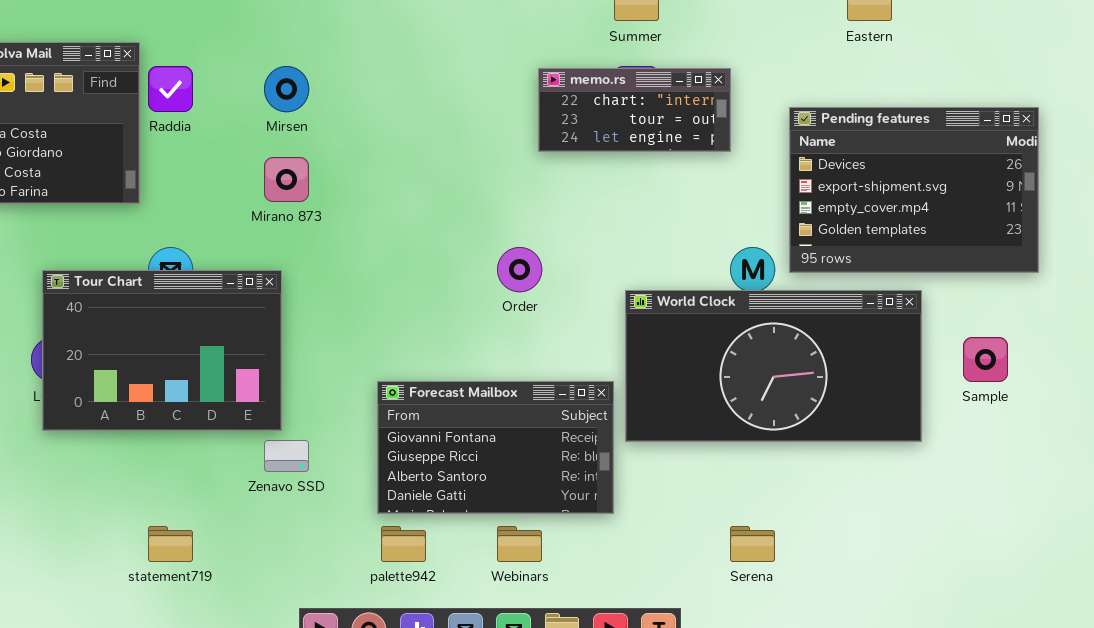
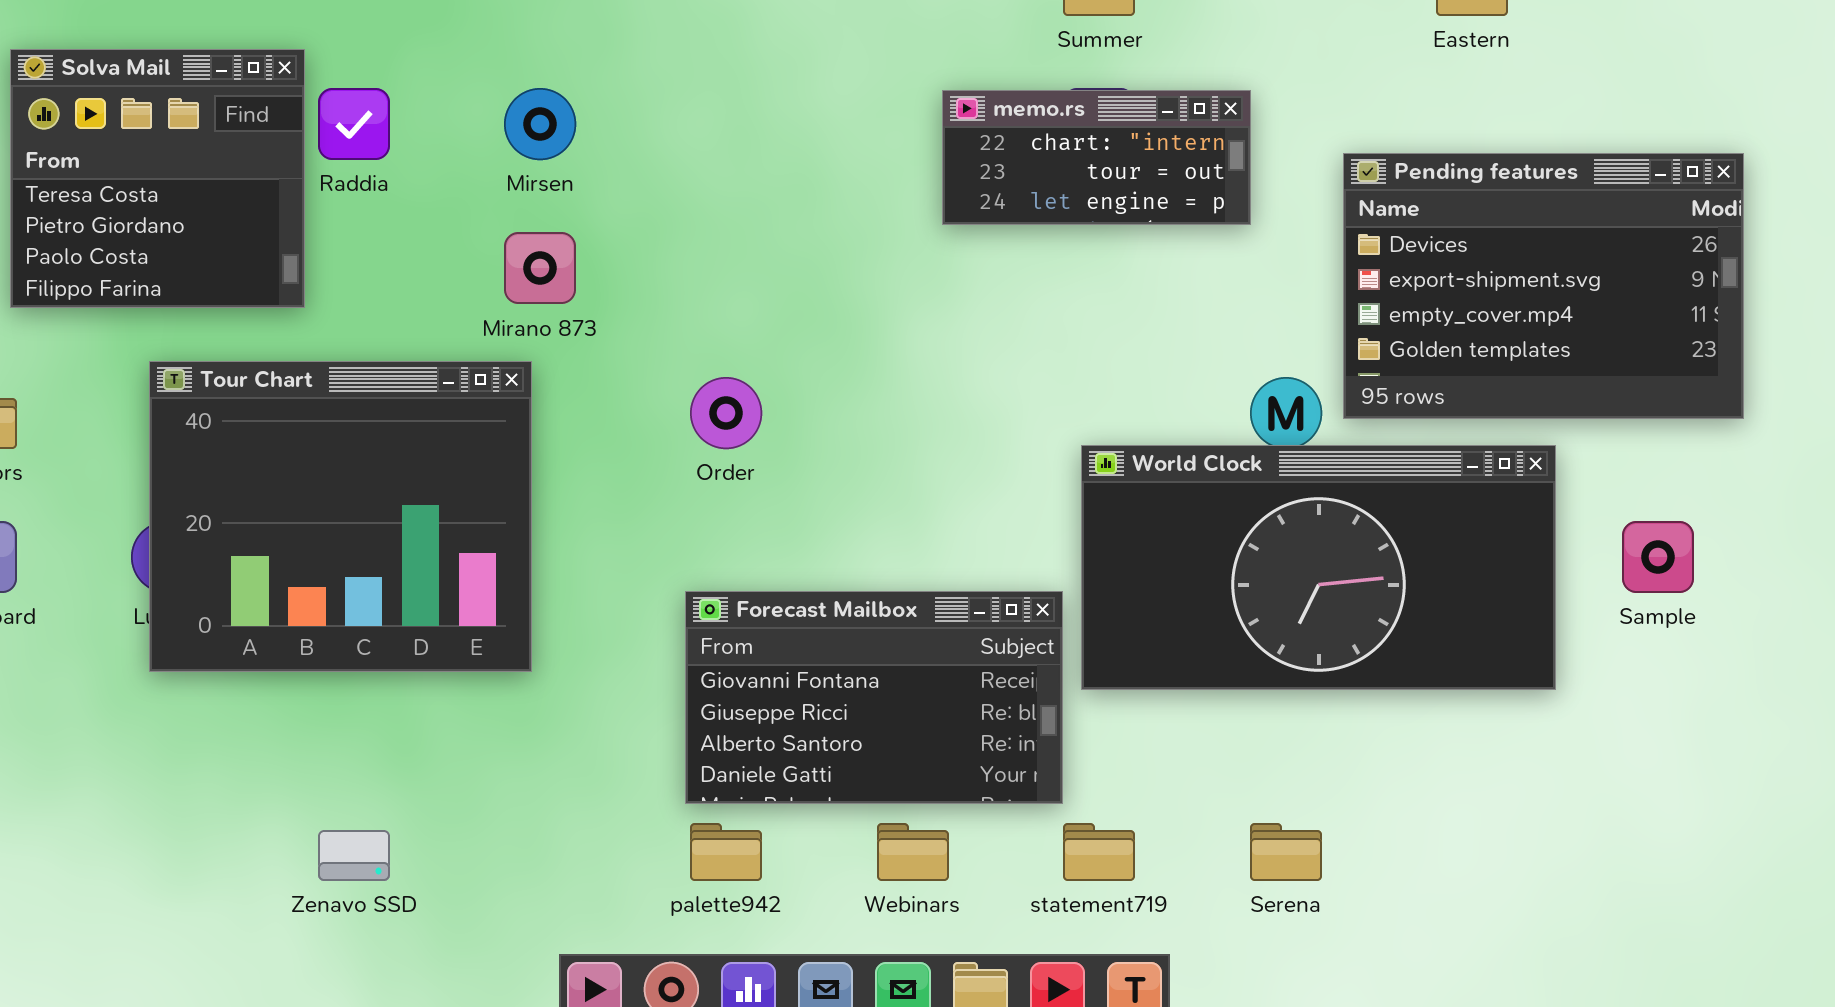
Order: [497,247,542,292] -> [690,377,762,449], moved
Tour Chart: [42,270,282,431] -> [149,361,532,672], resized
Zenavo SSD: [264,440,309,472] -> [318,830,390,881], moved
statement719: [148,526,193,562] -> [1063,823,1135,881], moved

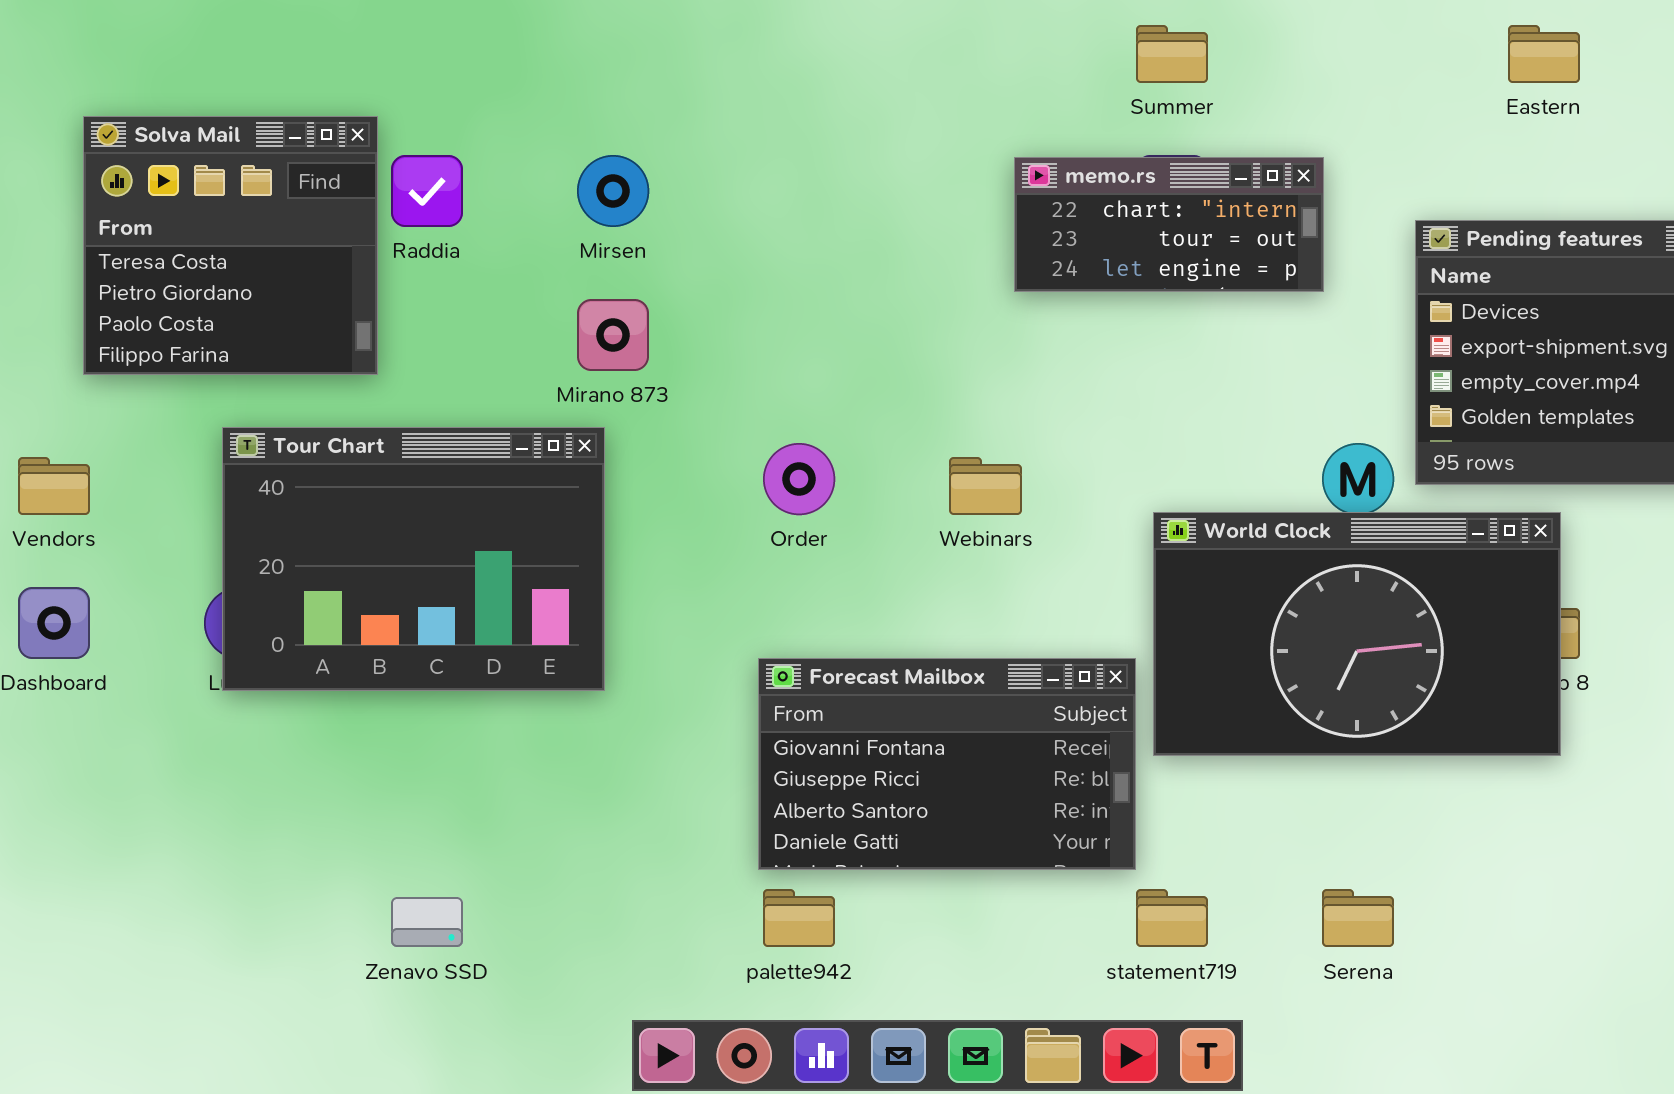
Tour Chart: [149,361,532,672] -> [222,427,605,691], resized
World Clock: [1081,445,1556,690] -> [1153,512,1561,756], resized
Webinars: [877,823,949,881] -> [949,457,1022,515], moved

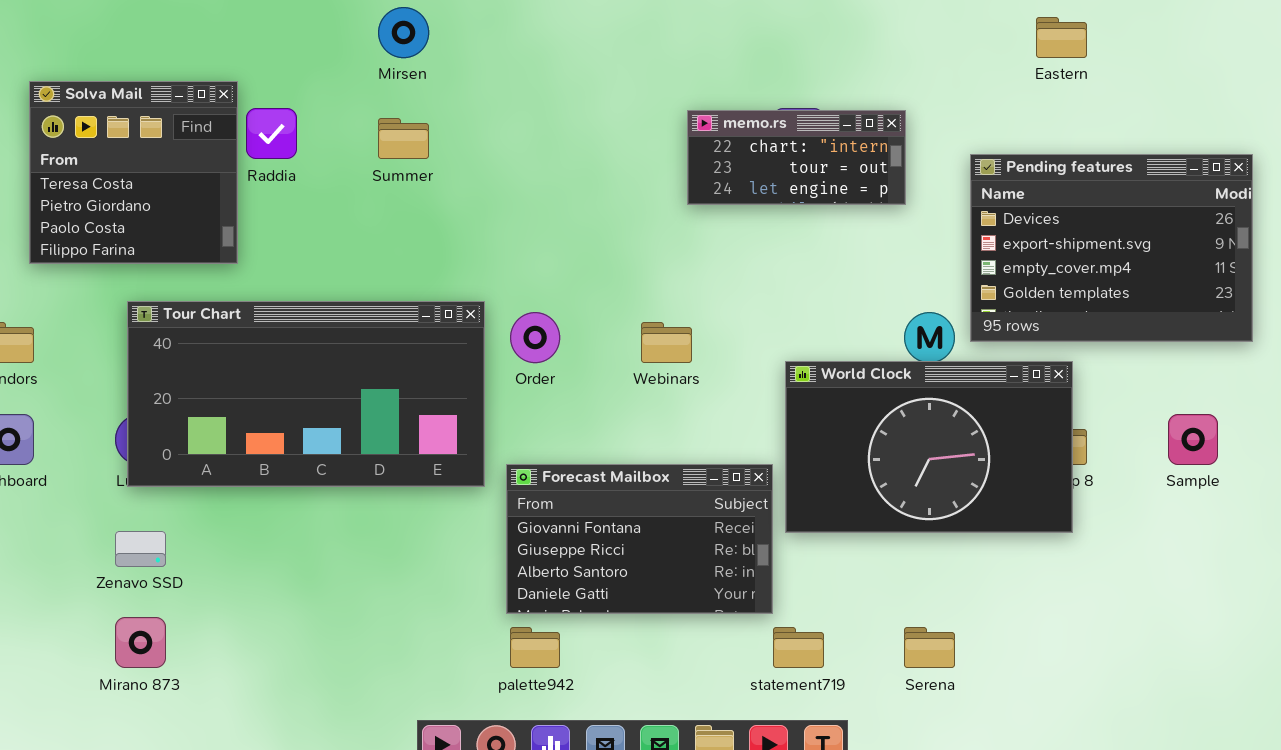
Summer: [1136,25,1208,83] -> [378,118,429,159], moved
Mirsen: [577,155,649,227] -> [378,7,429,58], moved
Mirano 873: [577,299,649,371] -> [115,617,166,668], moved
Tour Chart: [222,427,605,691] -> [127,301,485,487], resized
Zenavo SSD: [391,897,463,947] -> [115,531,166,567], moved

